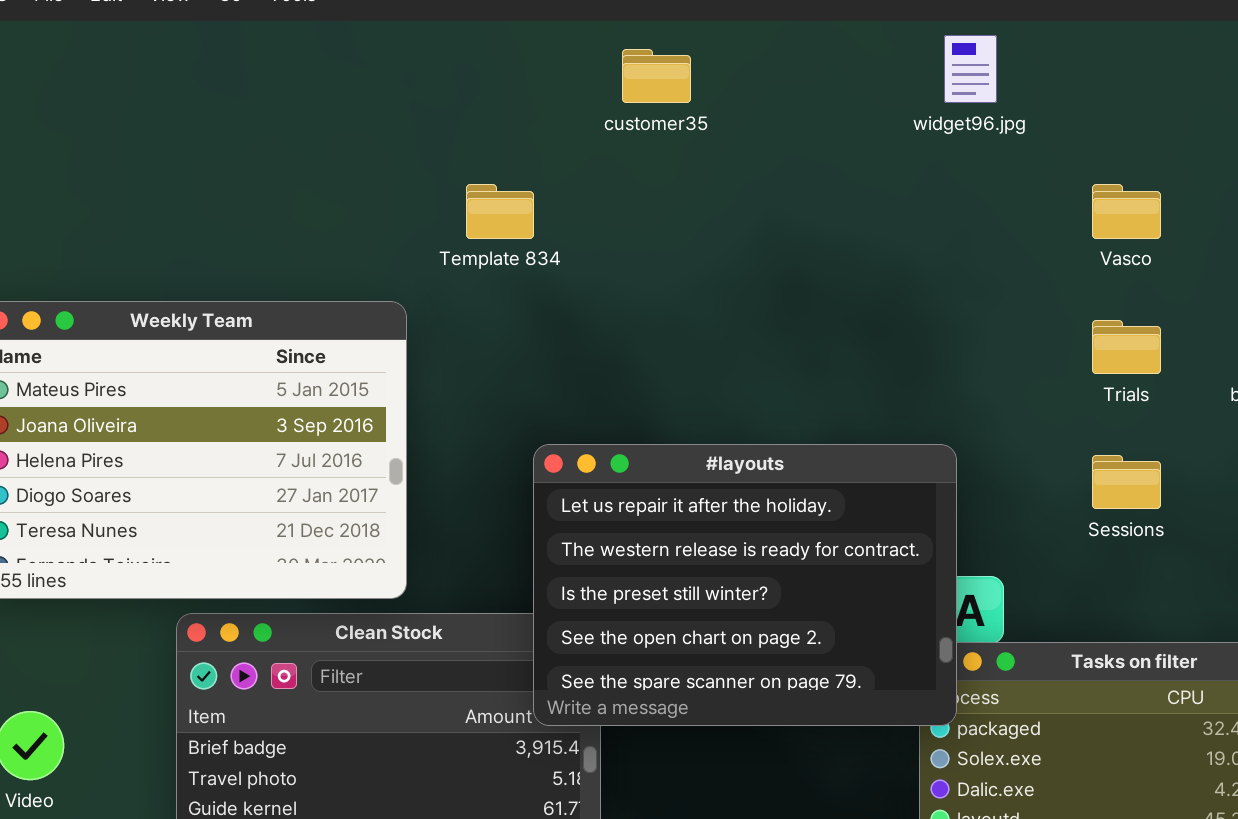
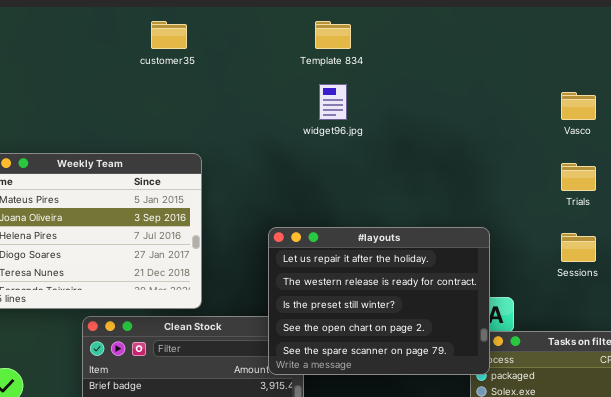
widget96.jpg: [944,35,997,103] -> [319,84,347,120], moved
customer35: [622,49,691,103] -> [151,21,187,49], moved
Template 834: [466,184,534,239] -> [315,21,351,49], moved

